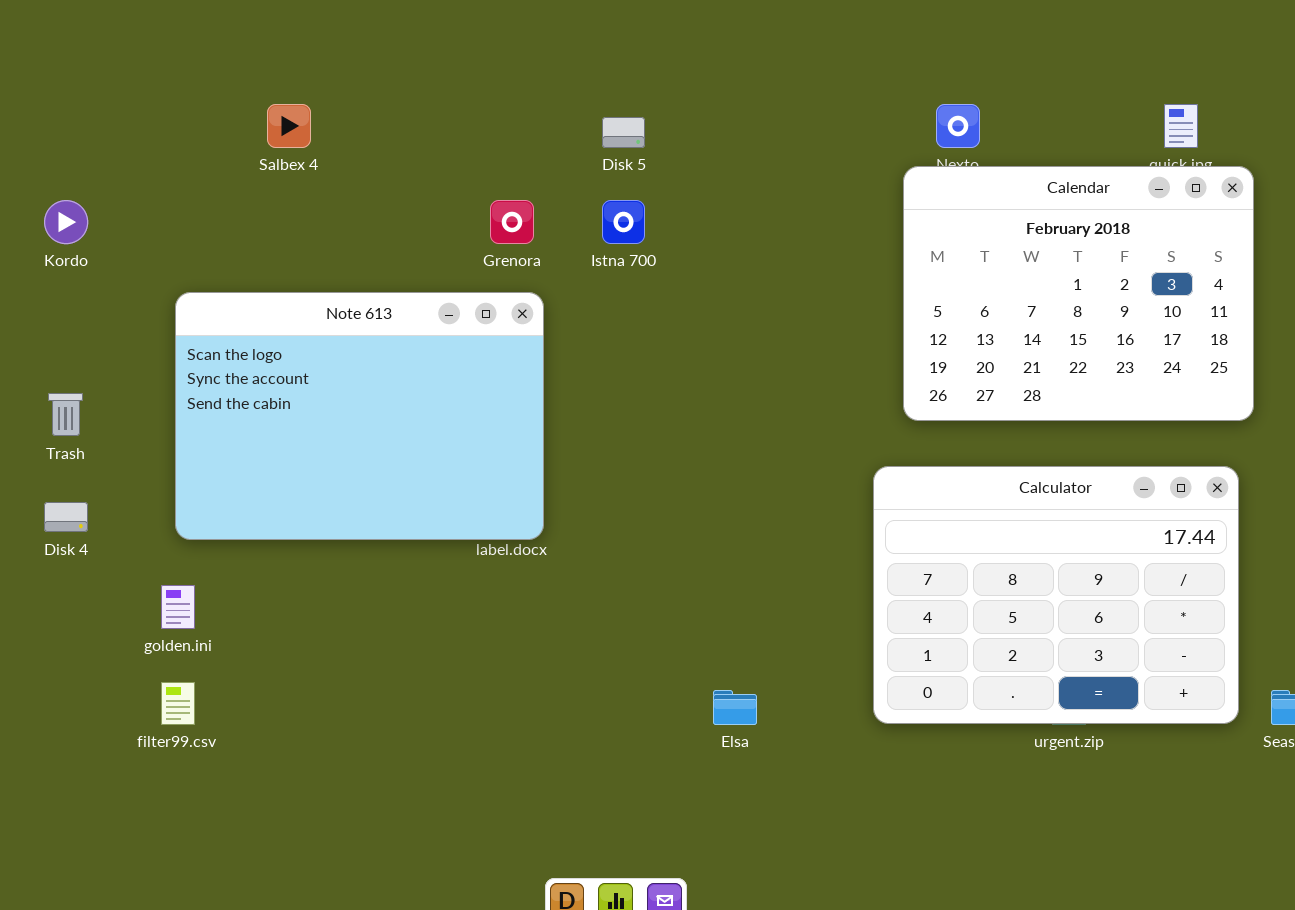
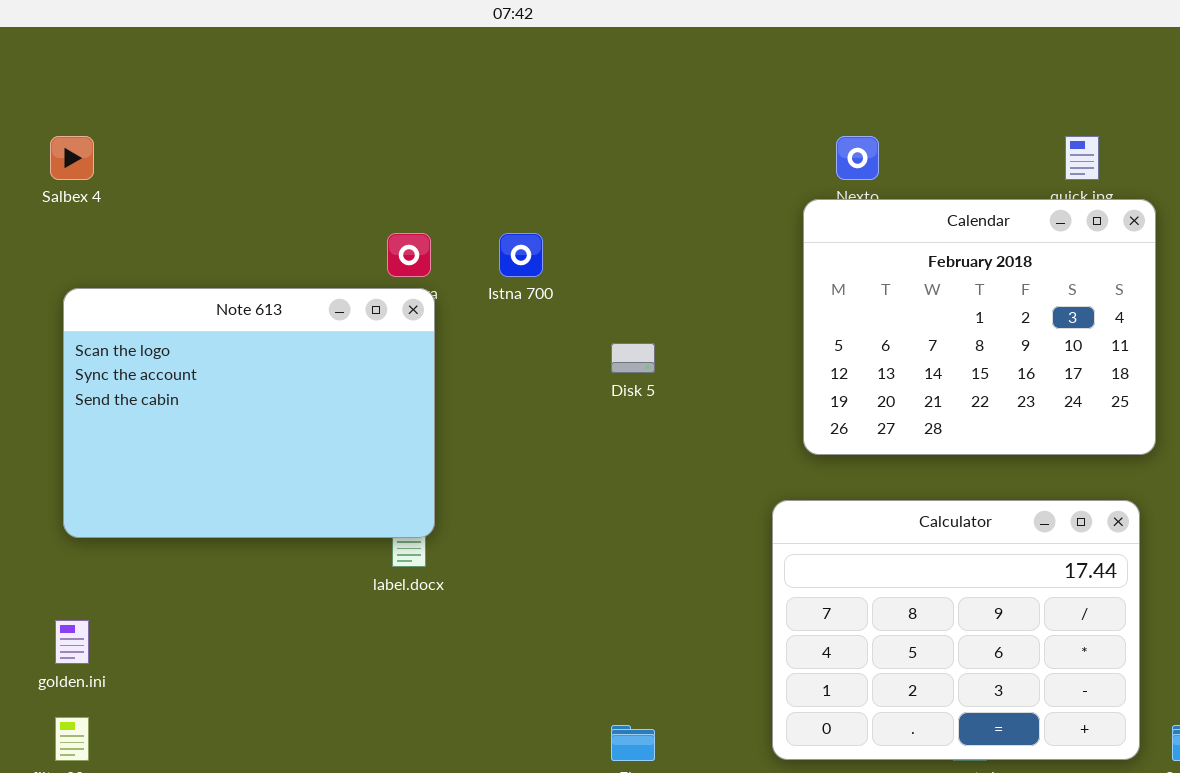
Salbex 4: [267,104,311,148] -> [50,136,94,180], moved
Disk 5: [602,117,645,148] -> [611,343,655,373], moved
Note 613: [175,292,544,540] -> [63,288,435,538], moved

